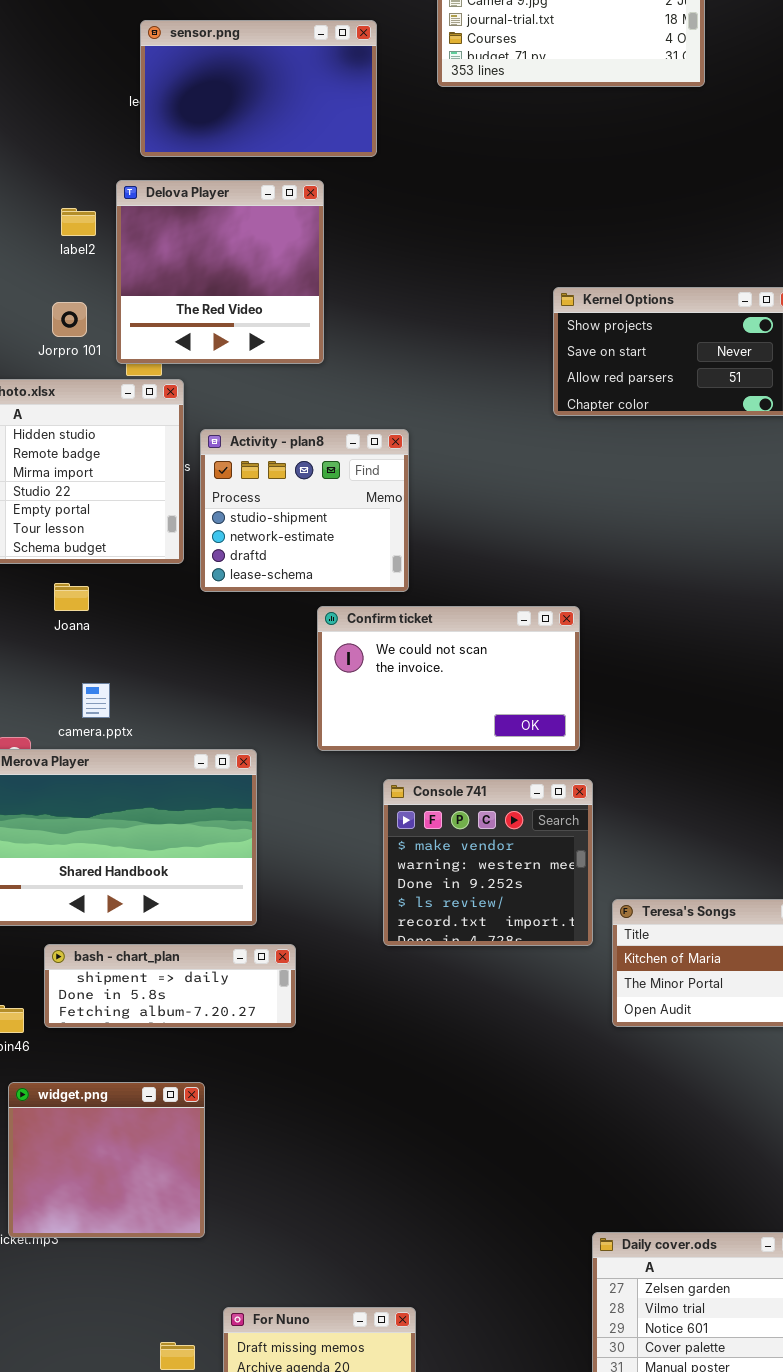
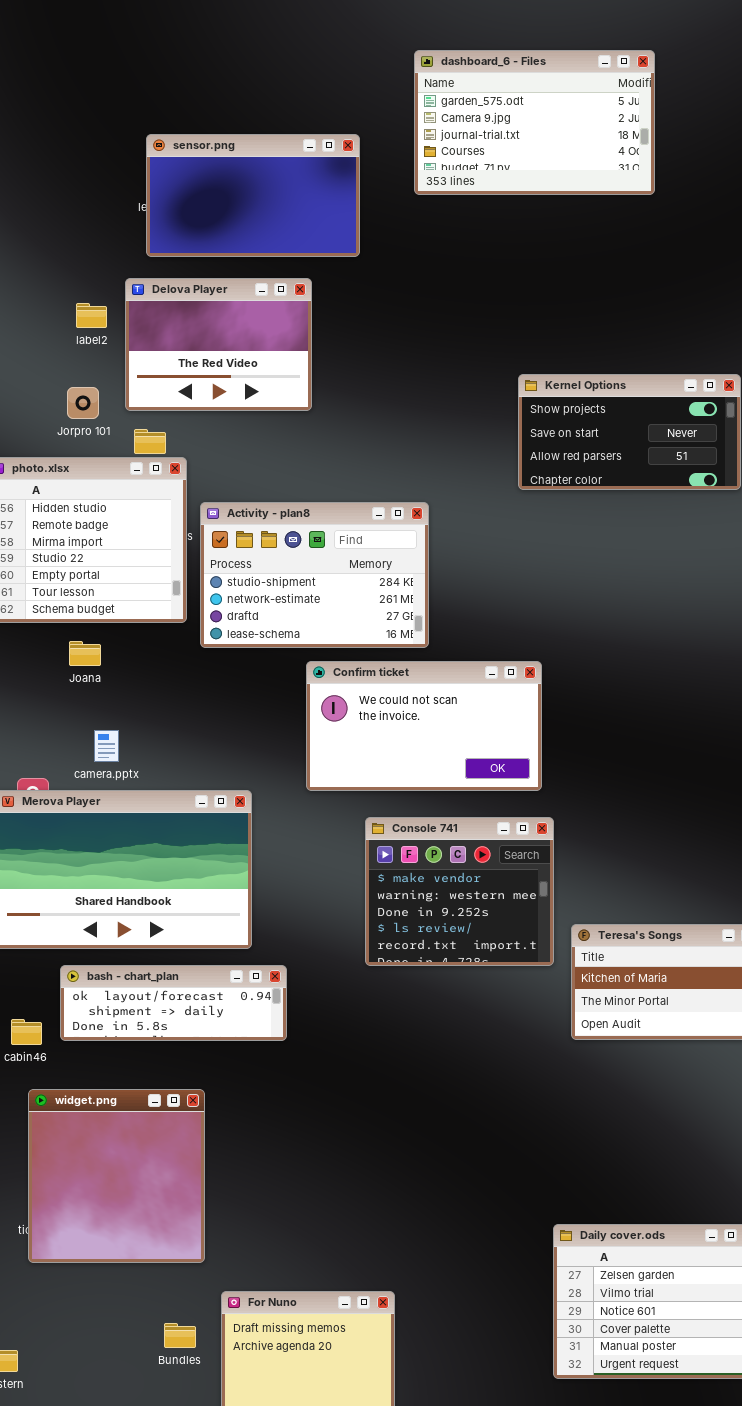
Delova Player: [116,180,324,364] -> [125,278,312,411], resized
Activity - plan8: [200,429,409,592] -> [200,502,429,648], resized
bash - chart_plan: [44,944,296,1028] -> [60,965,287,1041], scrolled up 1 row
widget.png: [8,1082,205,1238] -> [28,1089,205,1263], resized

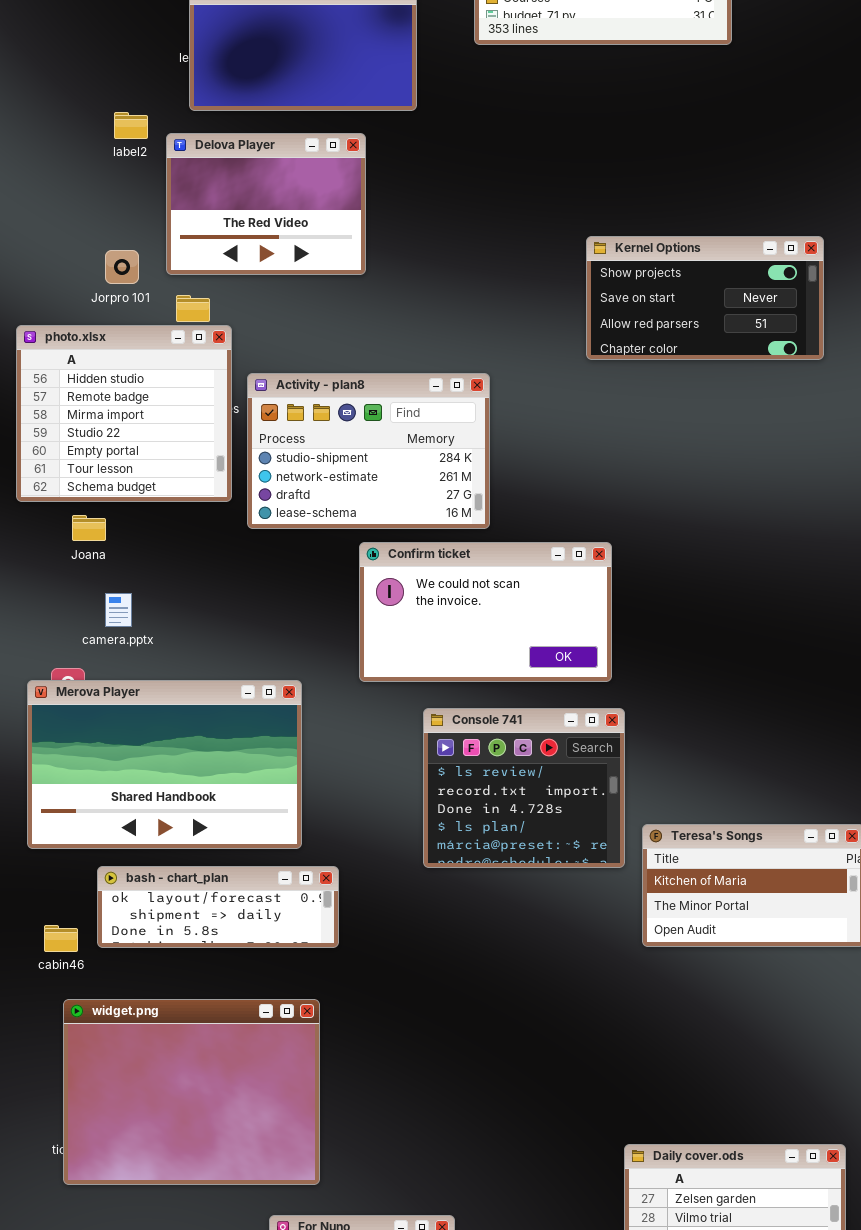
label2: [76,303,107,328] -> [114,112,148,139], moved
Joana: [69,641,101,666] -> [72,515,106,541], moved
camera.pptx: [94,730,119,762] -> [105,593,132,627], moved
Console 741: [365,817,554,966] -> [423,708,625,868], scrolled down 3 rows
widget.png: [28,1089,205,1263] -> [63,999,320,1185], resized

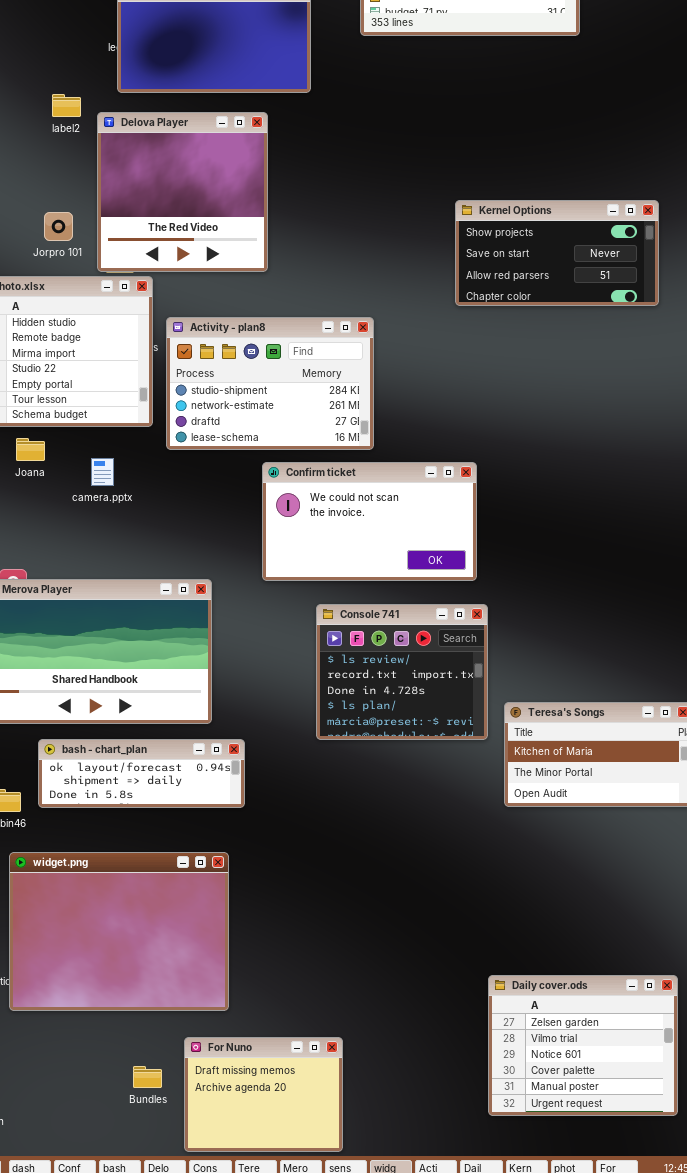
Delova Player: [166,133,366,275] -> [97,112,268,272], resized
camera.pptx: [105,593,132,627] -> [91,458,114,486], moved

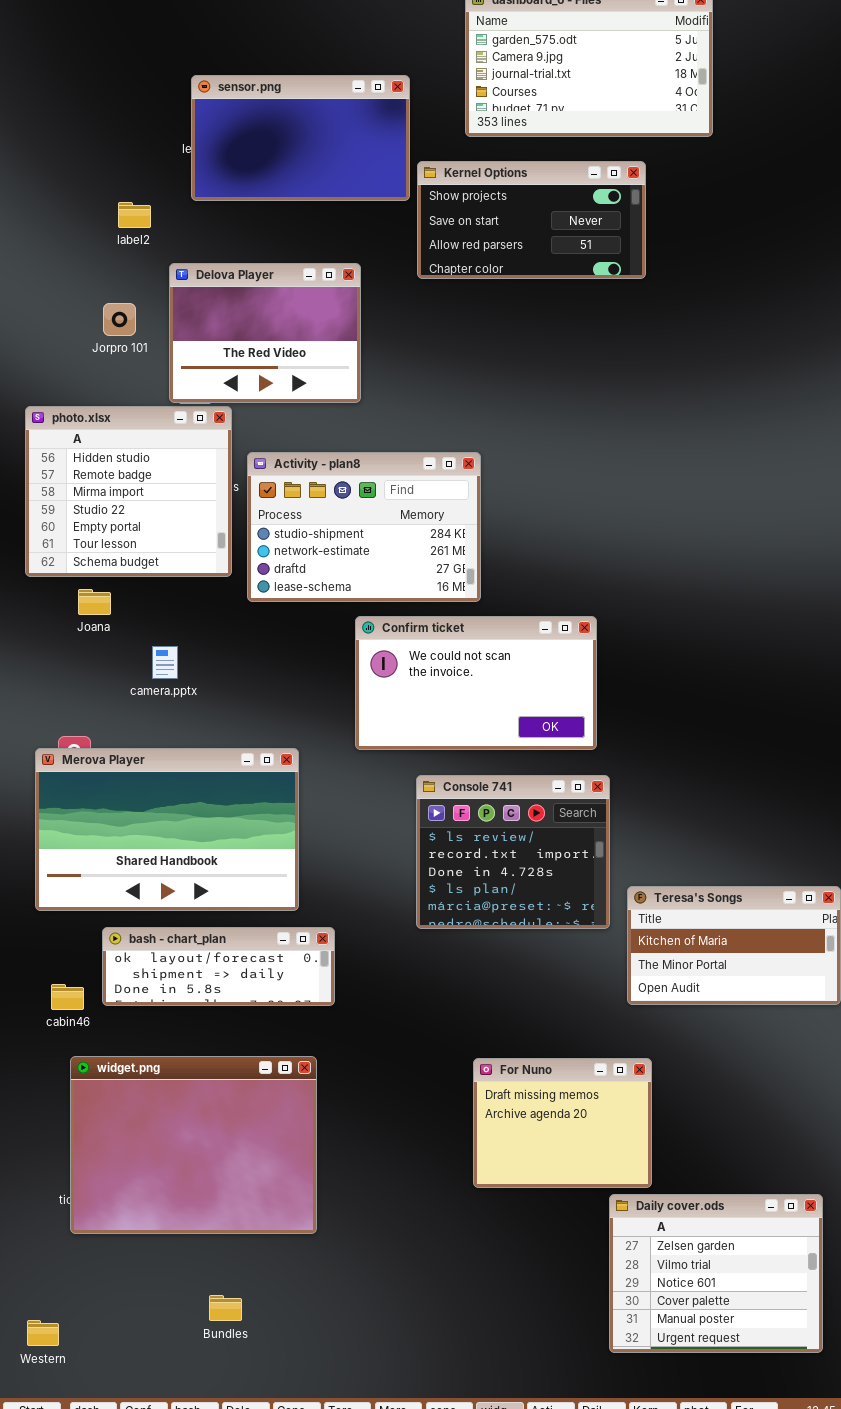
Delova Player: [97,112,268,272] -> [169,263,361,403], resized
Kernel Options: [455,200,659,306] -> [417,161,646,279], moved
Jorpro 101: [44,212,73,241] -> [103,303,136,336], moved
camera.pptx: [91,458,114,486] -> [152,646,178,679], moved
For Nuno: [184,1037,343,1152] -> [473,1058,652,1188], moved

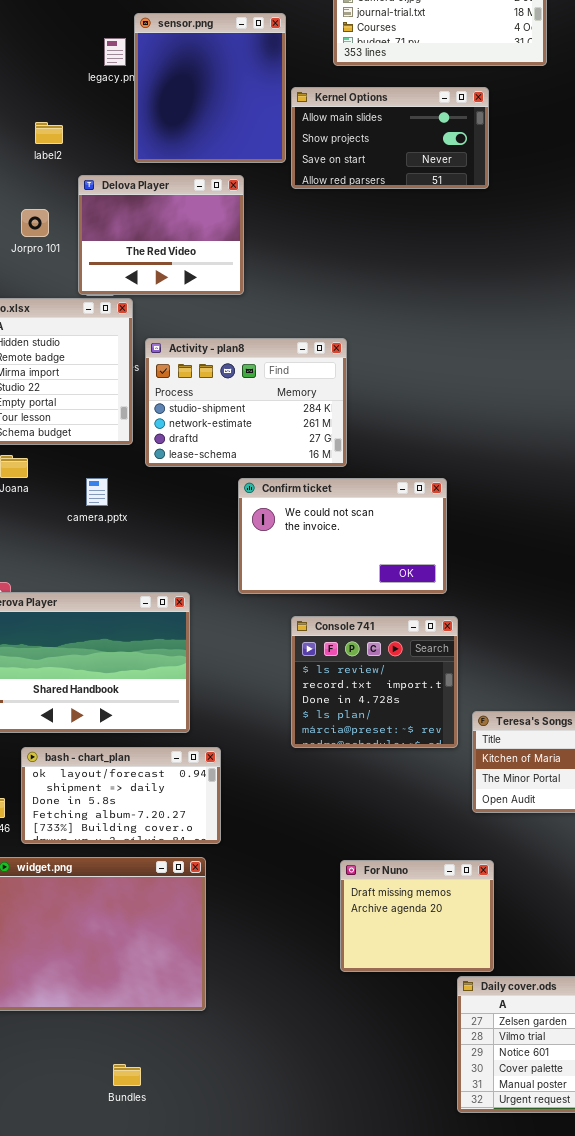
sensor.png: [191,75,410,201] -> [134,13,286,163], resized
Kernel Options: [417,161,646,279] -> [291,87,489,189], scrolled up 1 row
camera.pptx: [152,646,178,679] -> [86,478,108,506], moved
bash - chart_plan: [102,927,335,1006] -> [21,747,221,844], resized

